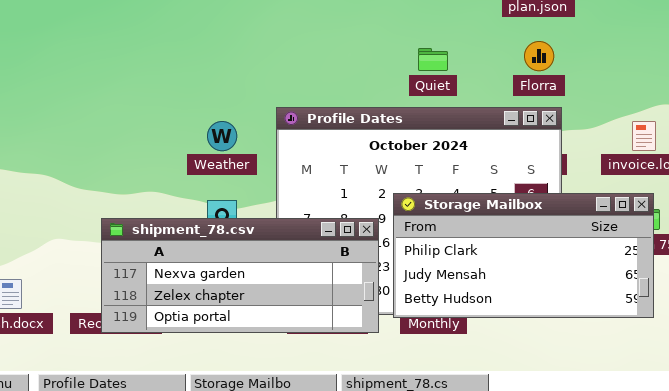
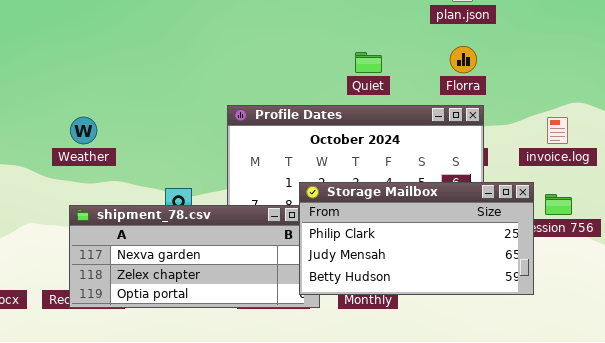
Weather: [207,121,237,151] -> [70,117,97,144], moved
Storage Mailbox: [393,193,654,318] -> [299,182,534,295], moved

